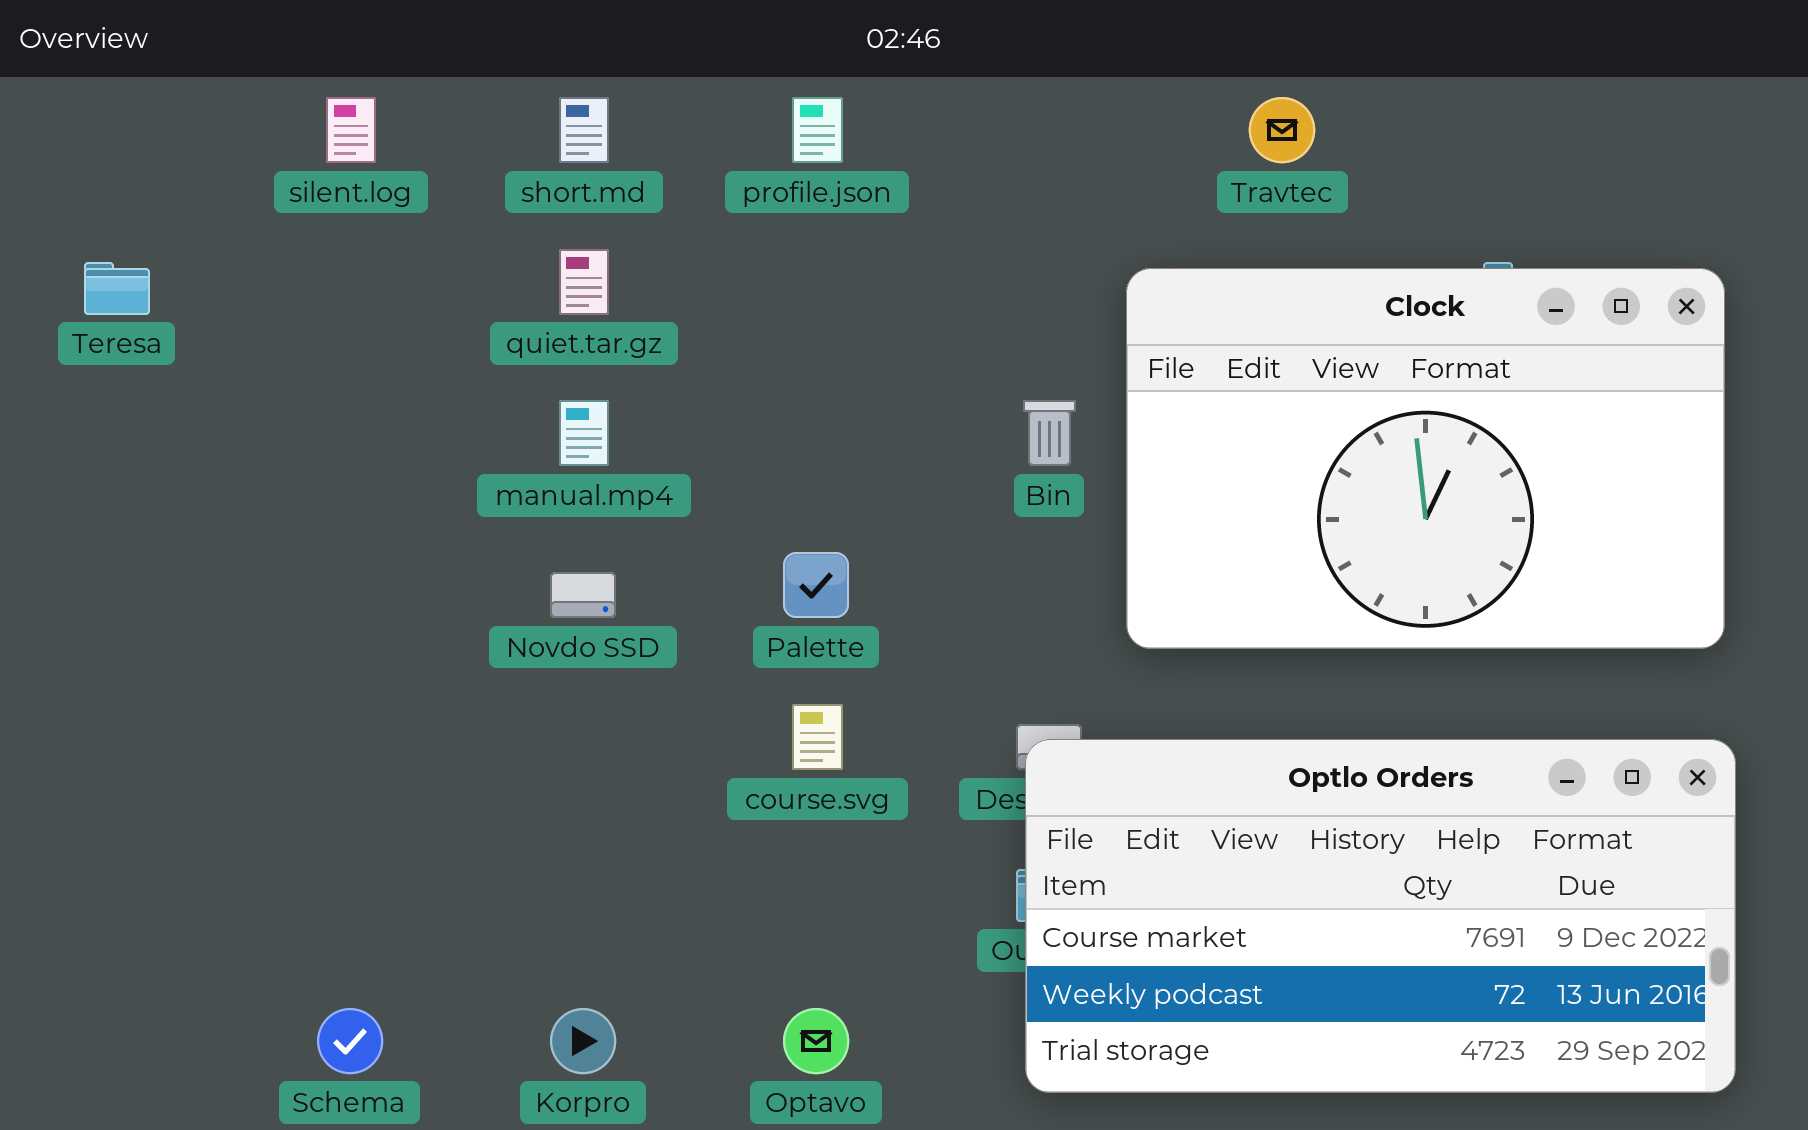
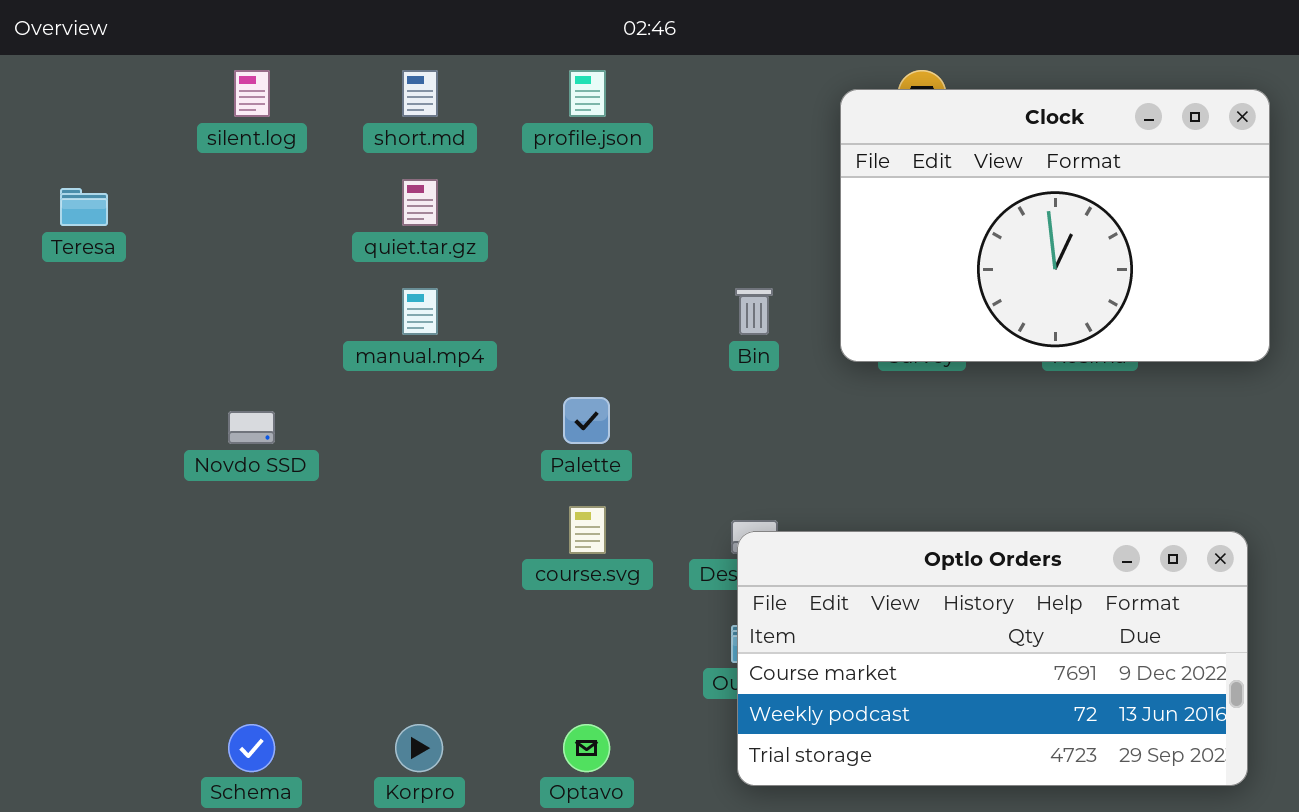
Clock: [1126,268,1725,649] -> [840,89,1270,362], moved
Novdo SSD: [550,572,616,618] -> [228,411,275,444], moved

